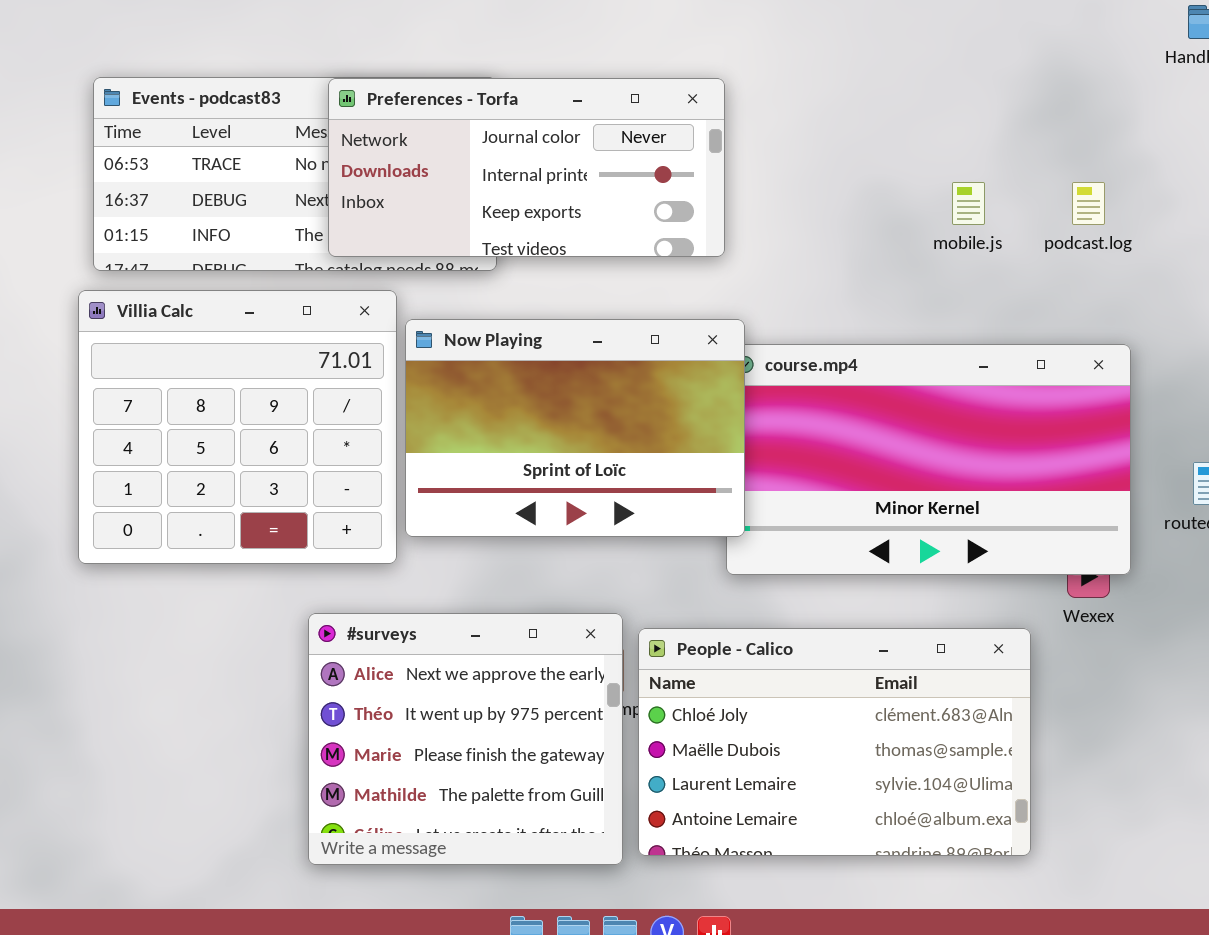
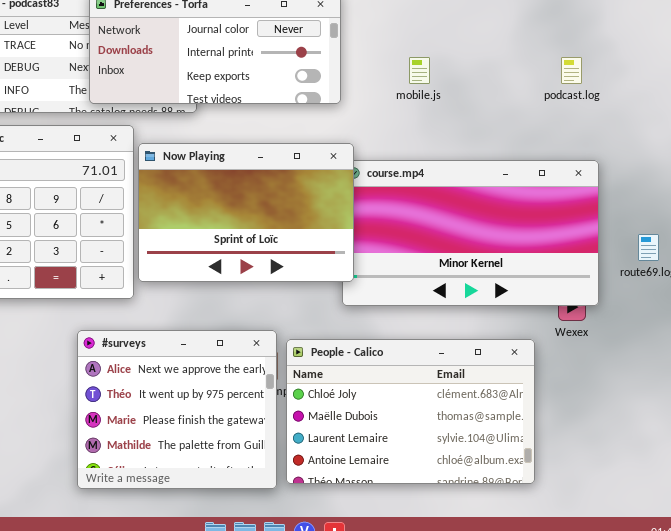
mobile.js: [952,182,985,225] -> [409,57,430,84], moved

